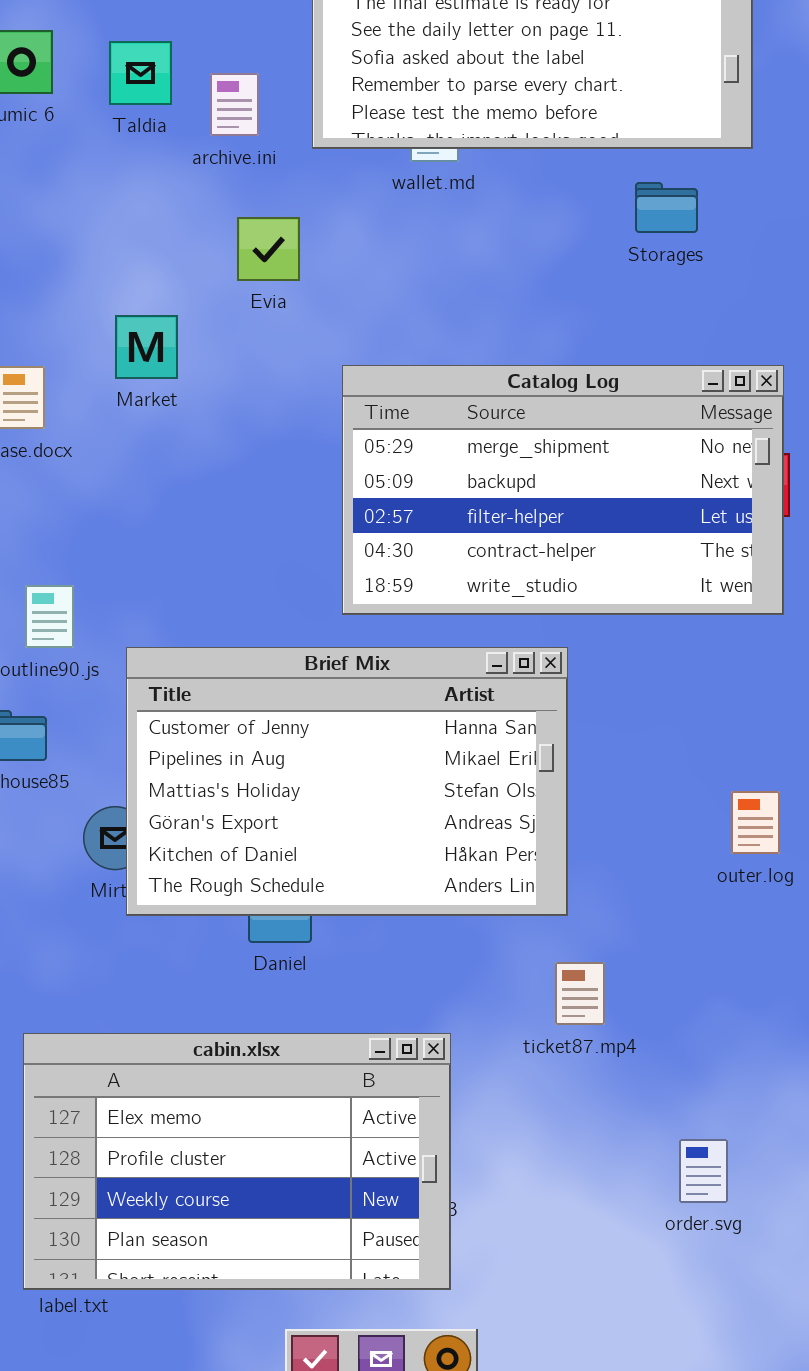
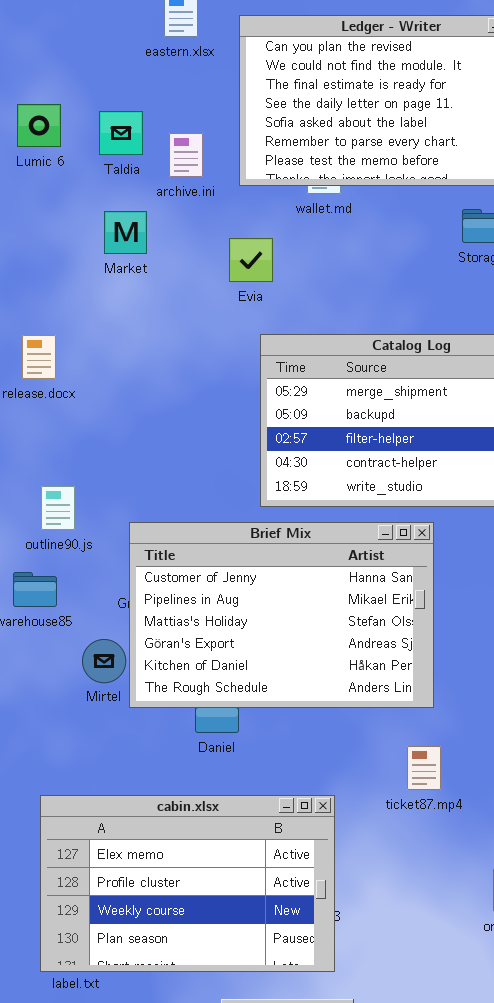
Evia: [237,217,300,281] -> [229,238,273,282], moved
Market: [115,315,178,379] -> [104,211,147,254], moved
Brief Mix: [126,647,568,916] -> [129,522,434,708], moved

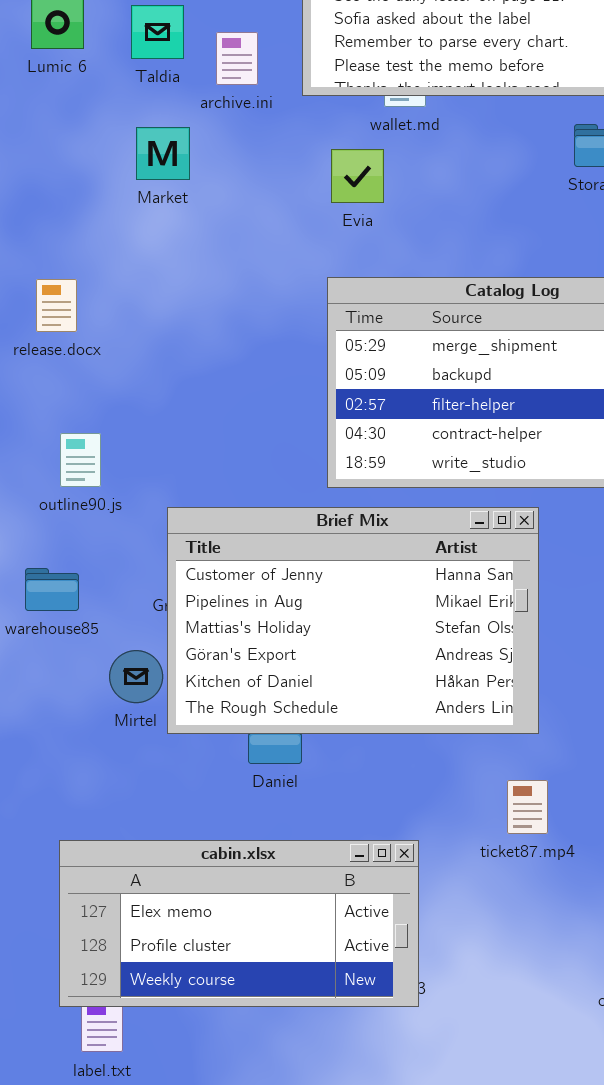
Evia: [229,238,273,282] -> [331,149,384,203], moved
outline90.js: [41,486,75,530] -> [60,433,101,487], moved
cabin.xlsx: [40,795,335,972] -> [59,840,419,1007], resized

